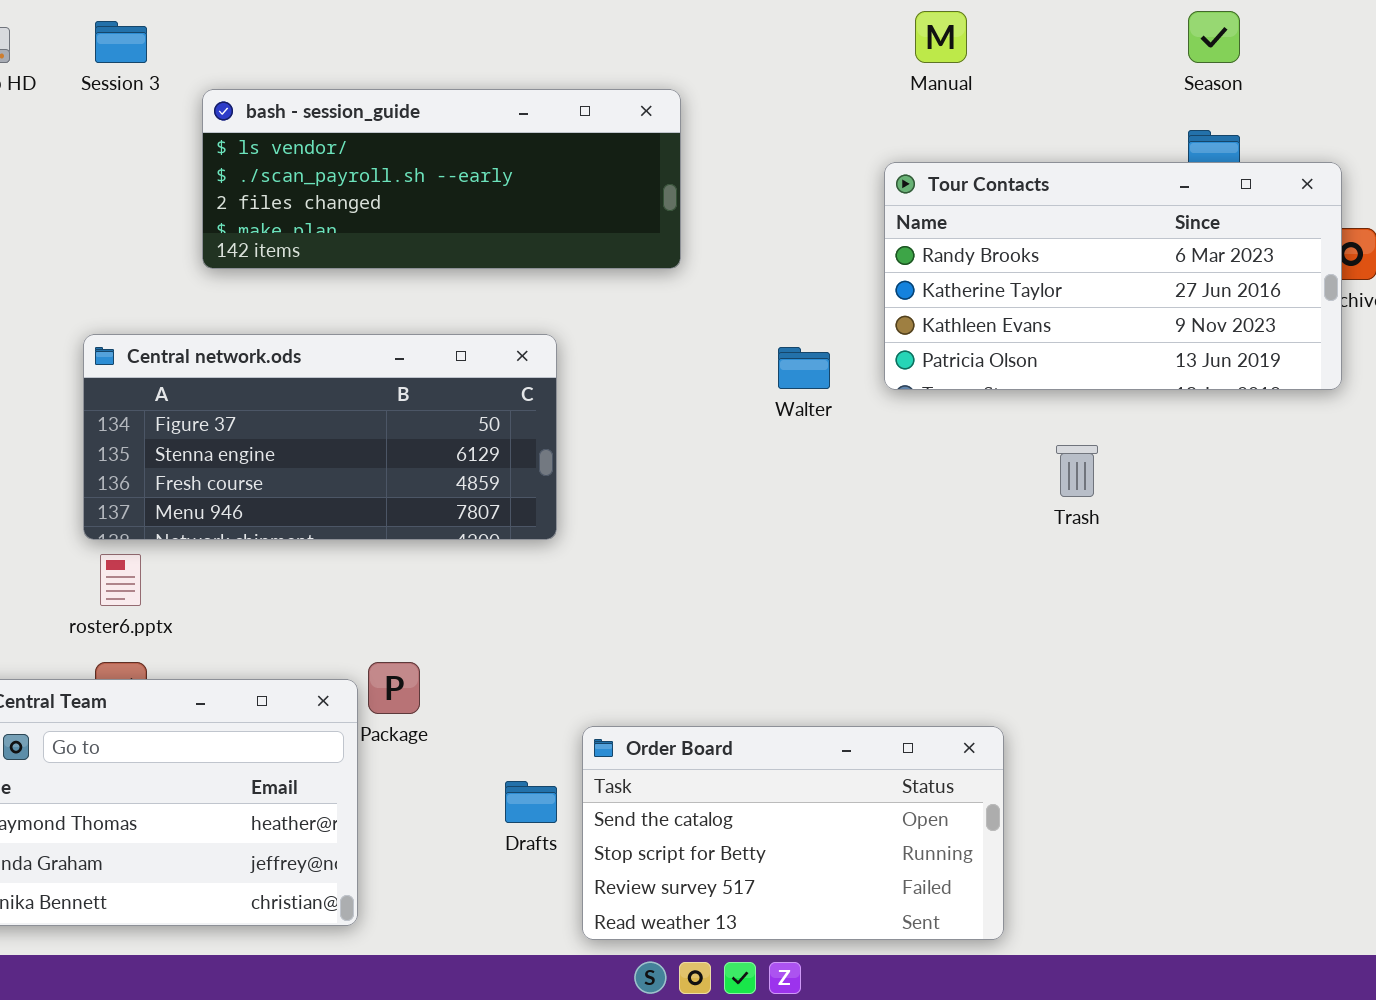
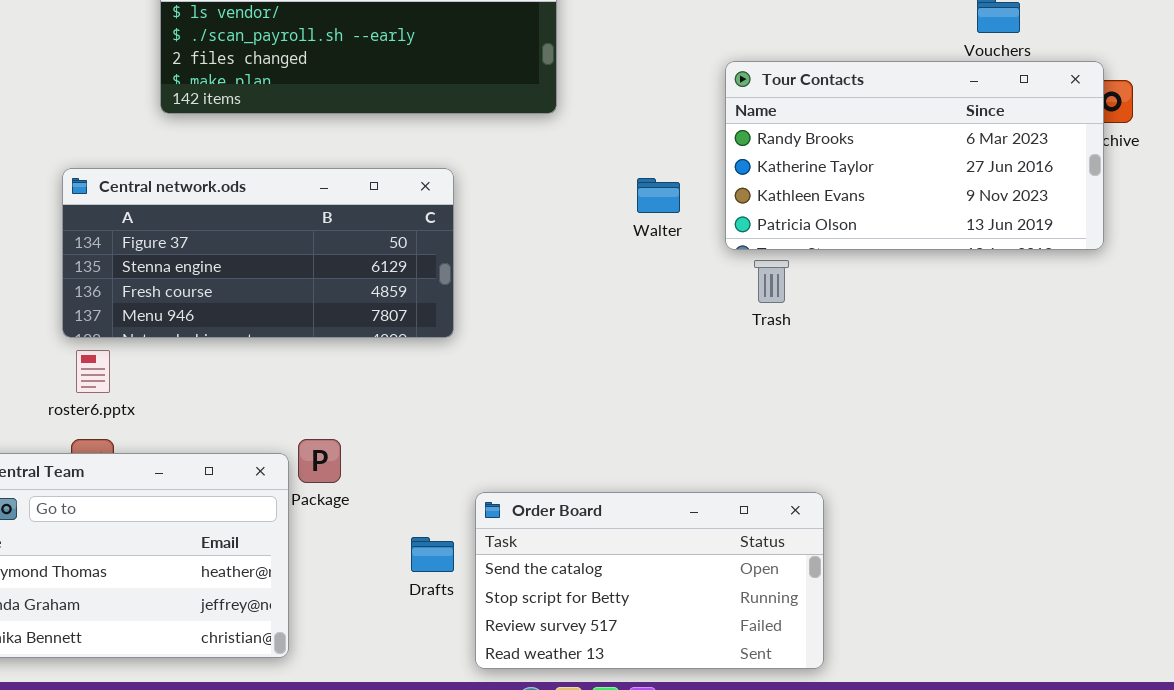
Tour Contacts: [884,162,1342,390] -> [725,61,1104,250], moved
Trash: [1056,445,1098,497] -> [754,260,789,303], moved

